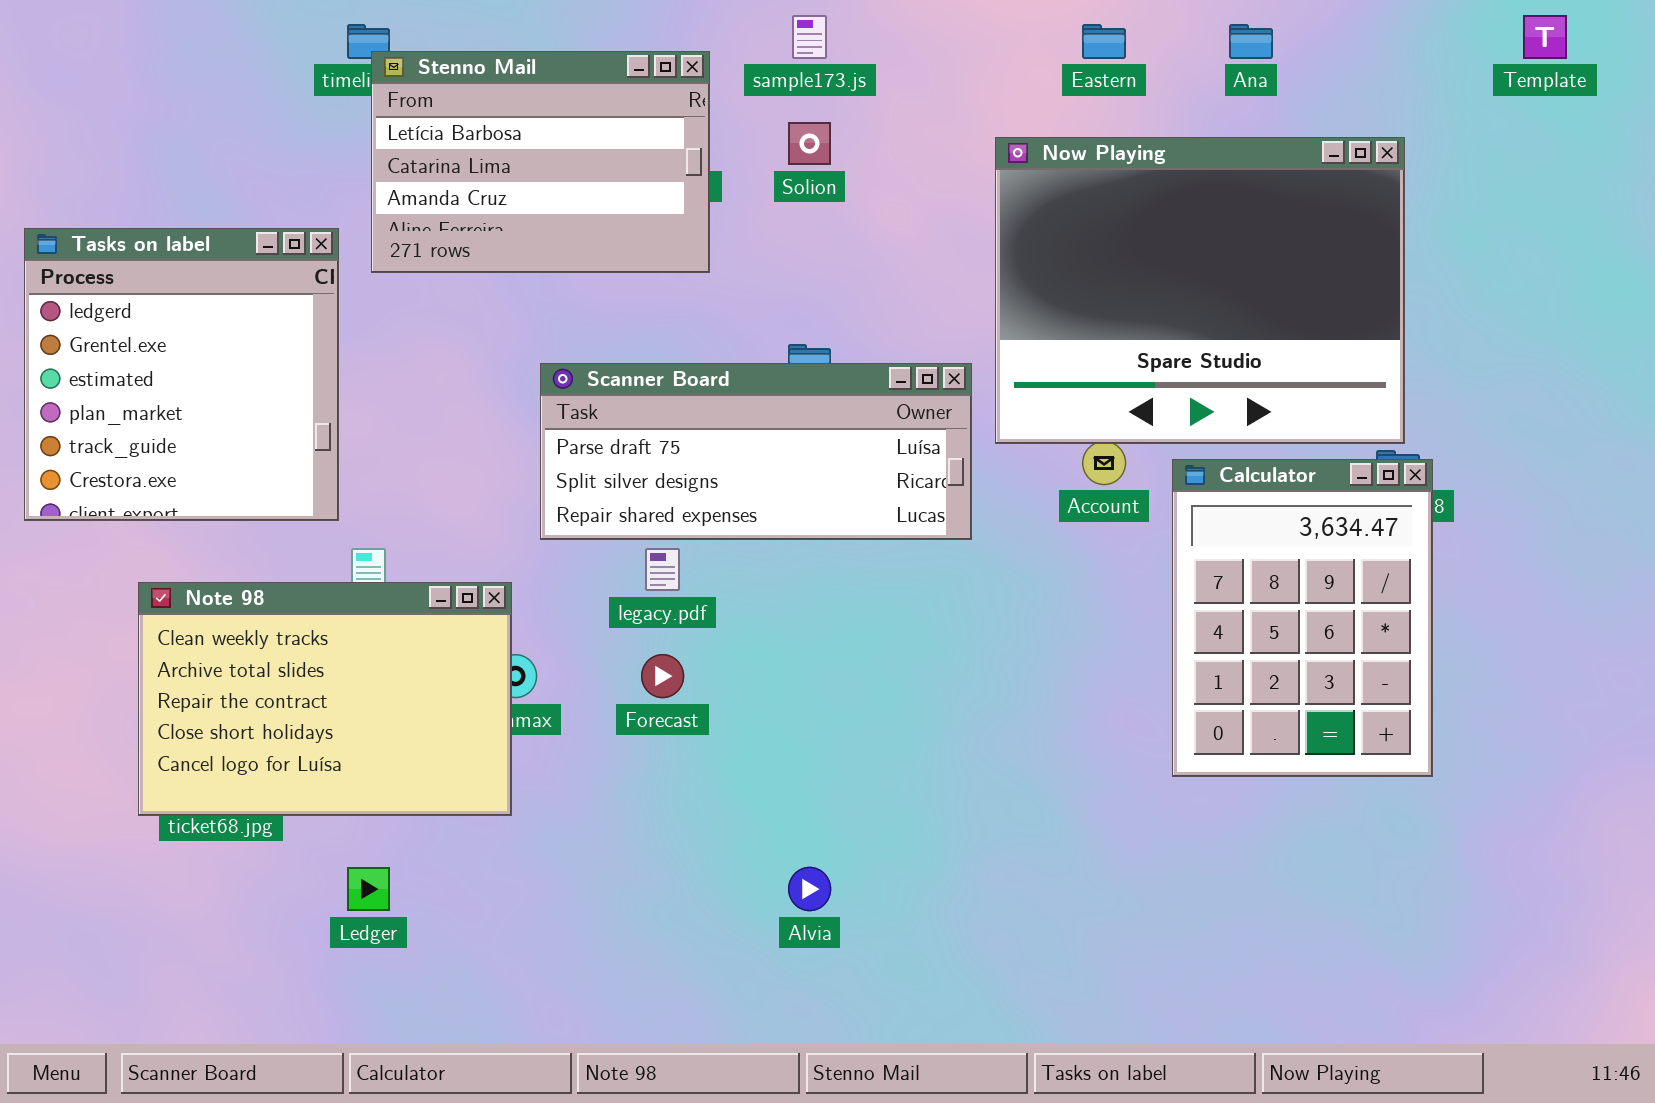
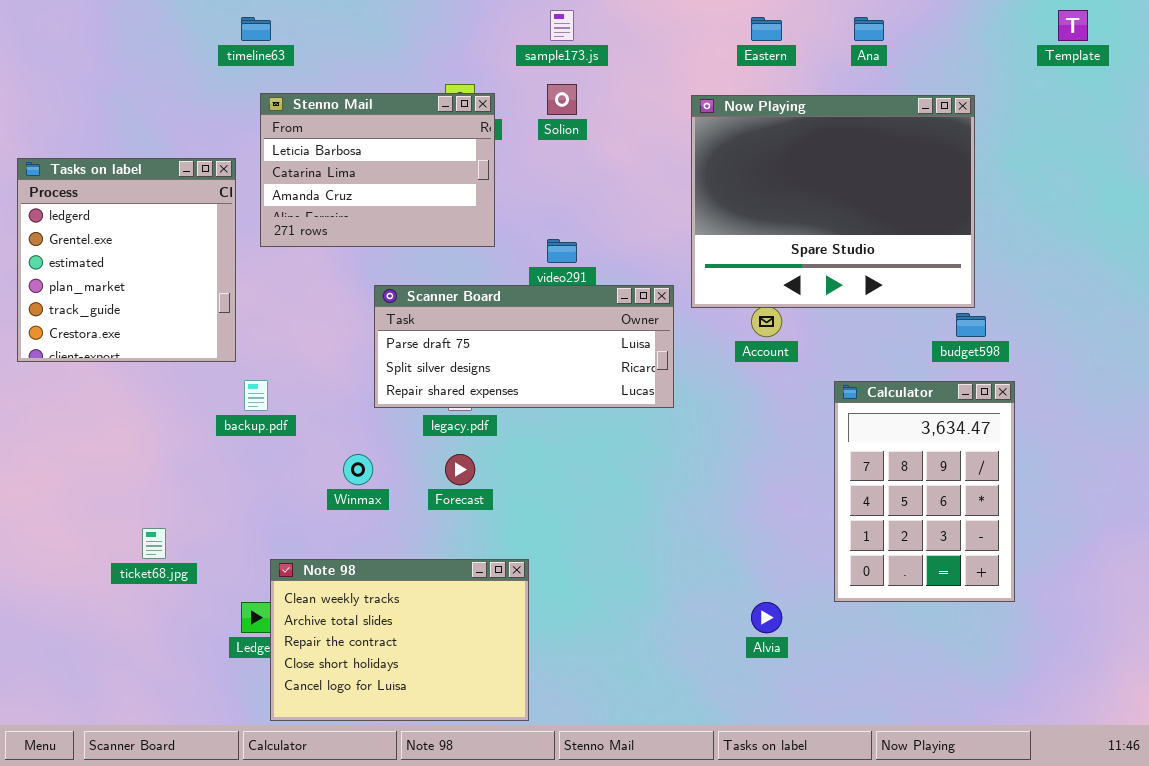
Stenno Mail: [371,51,710,273] -> [260,93,495,247], moved
Scanner Board: [540,363,972,540] -> [374,285,674,408], moved
Calculator: [1172,459,1433,777] -> [834,381,1015,602], moved
Note 98: [138,582,512,816] -> [270,559,529,721], moved
Alvia: [788,867,831,911] -> [751,602,782,633], moved

